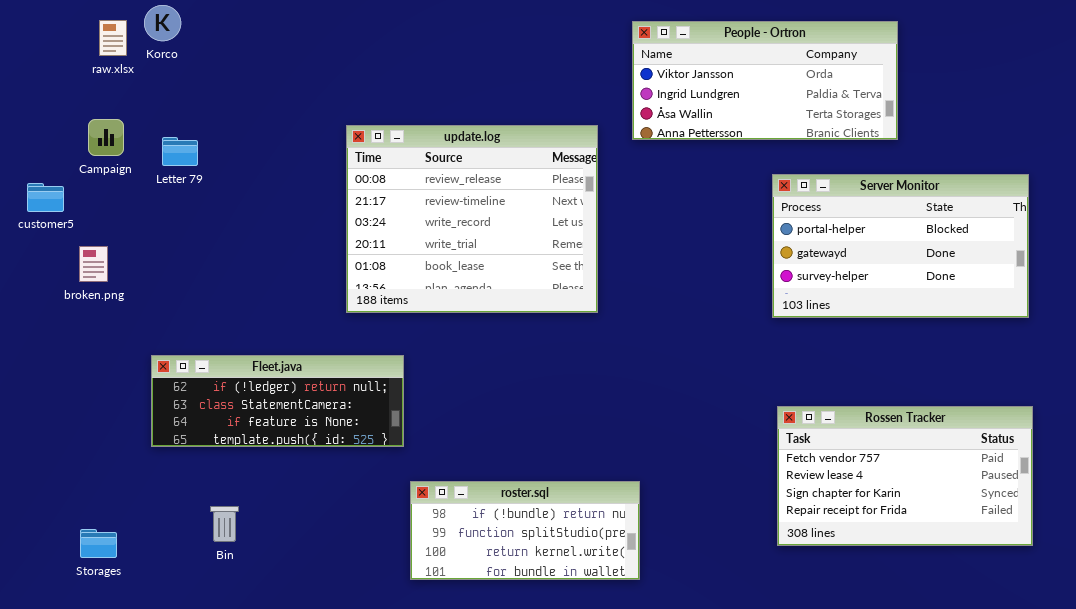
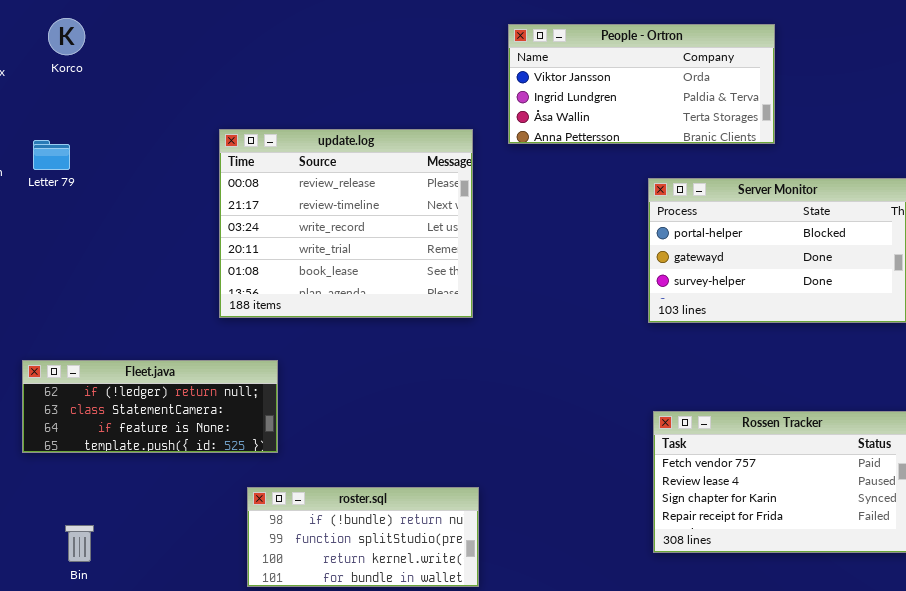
Korco: [144,5,181,41] -> [48,18,85,55], moved
roster.sql: [410,481,640,580] -> [247,487,479,587], moved
Bin: [210,506,239,542] -> [65,525,94,562], moved

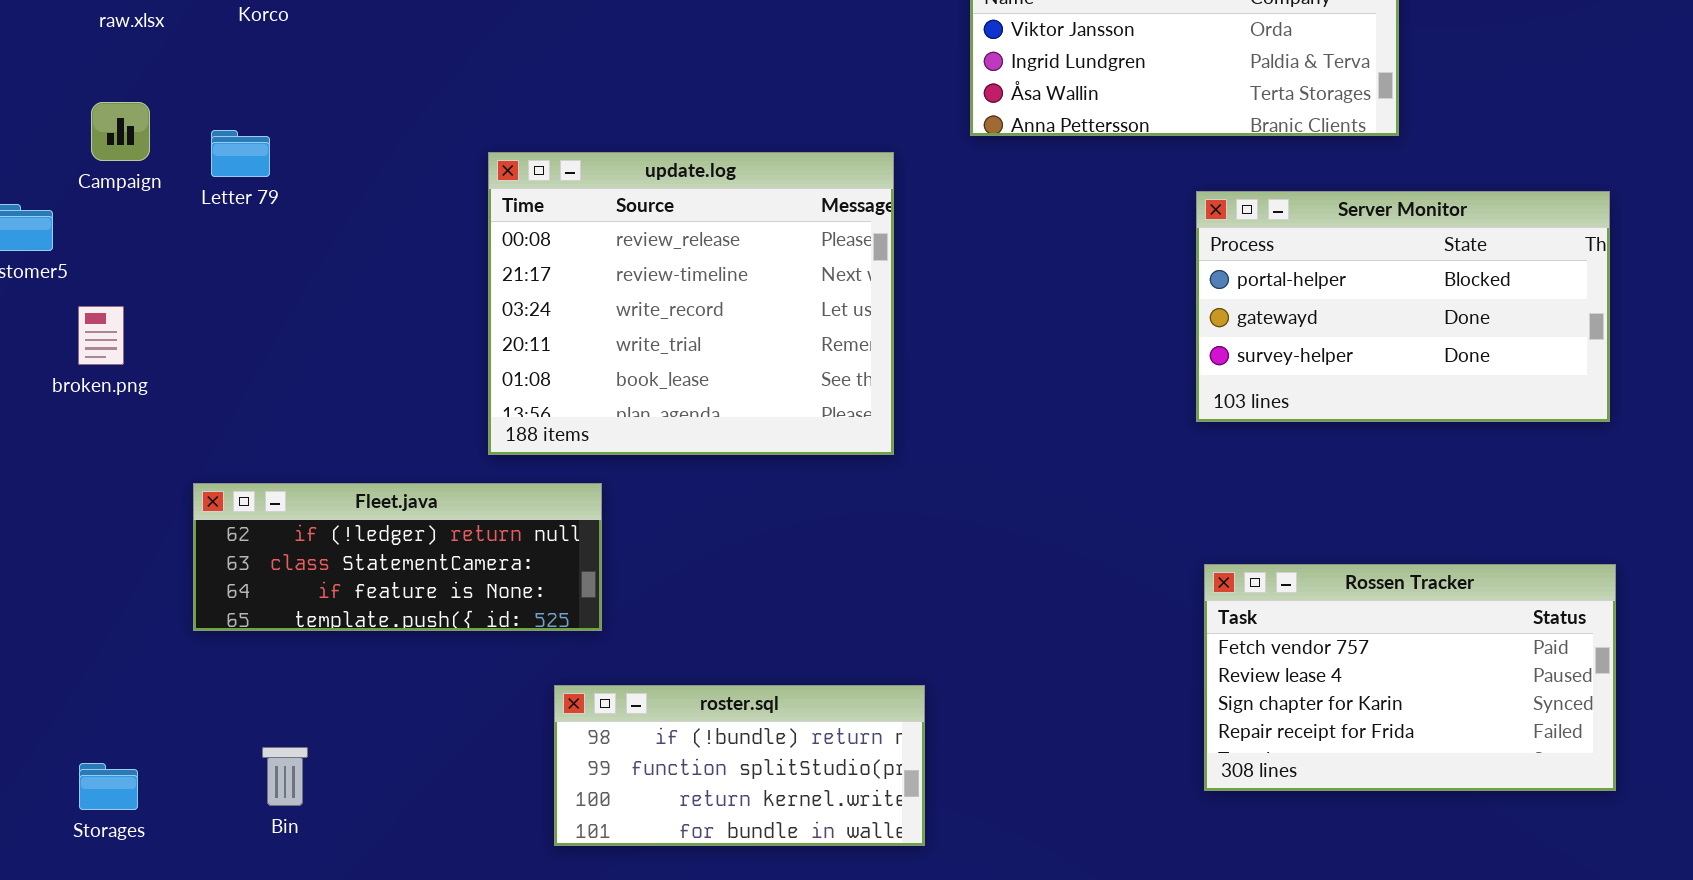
update.log: [219,129,473,318] -> [488,152,894,455], moved

